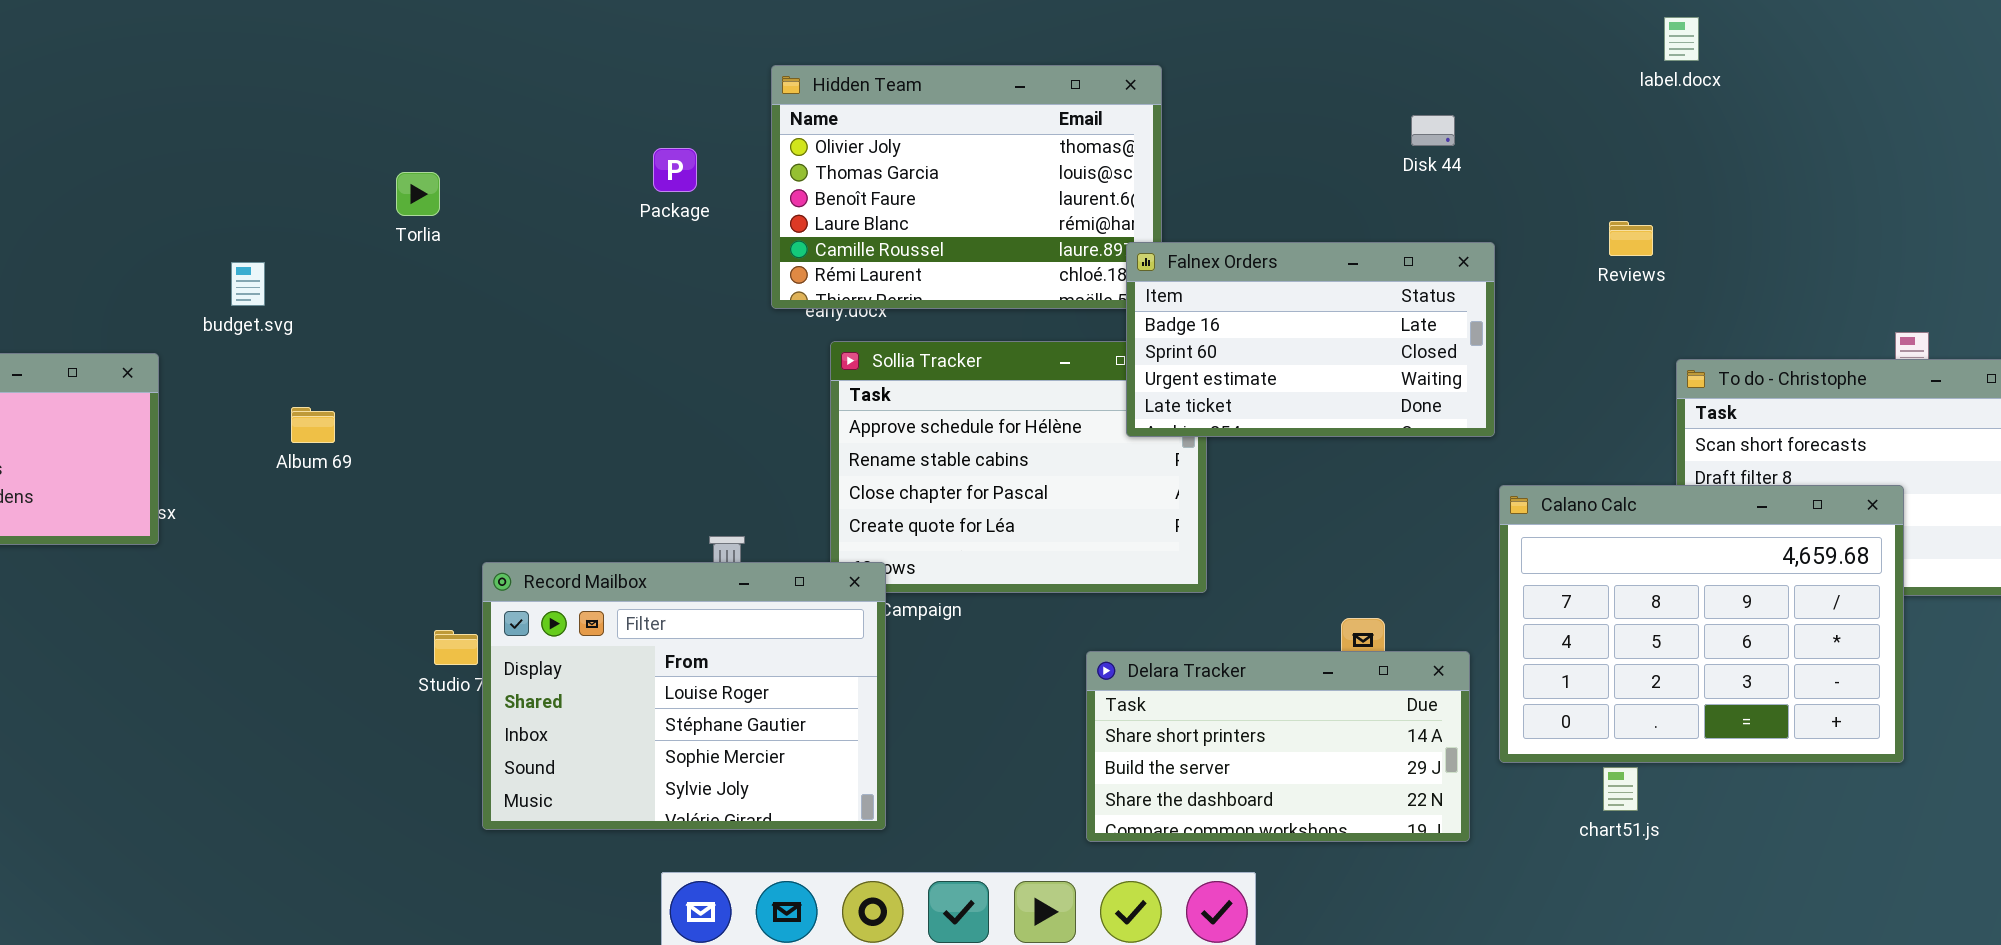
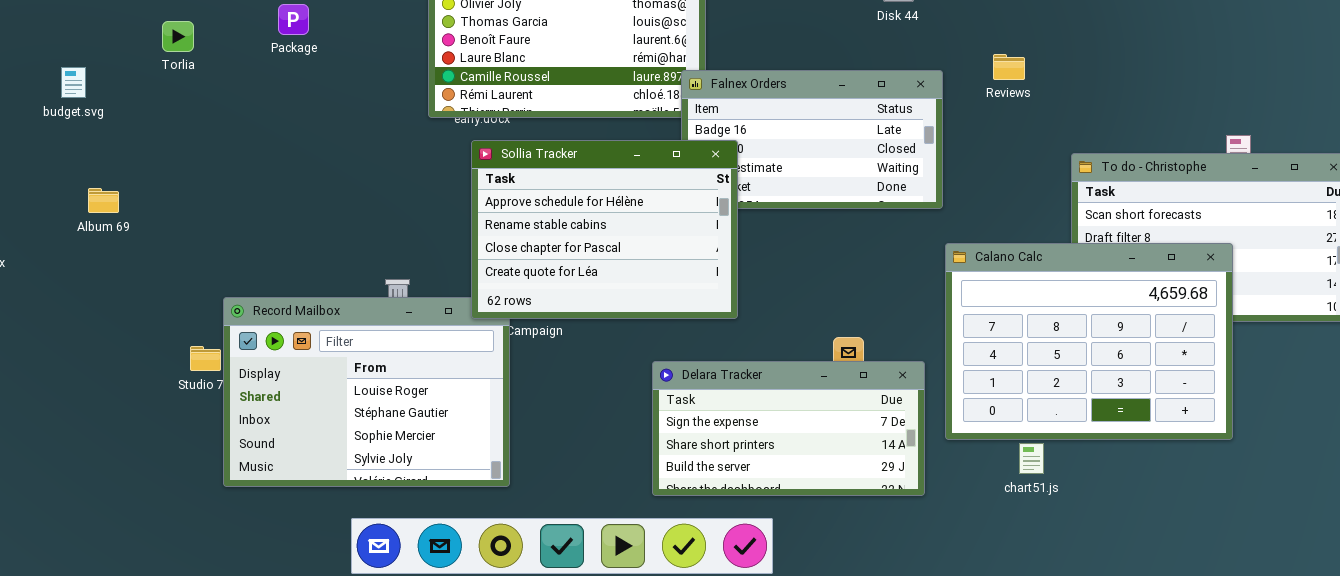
Package: [653,148,697,192] -> [278,4,309,35], moved
Reviews: [1609,221,1653,256] -> [993,54,1025,80], moved
budget.svg: [231,262,265,306] -> [61,67,86,98], moved
Sollia Tracker: [830,341,1207,593] -> [471,140,738,319], raised
Delara Tracker: [1086,651,1470,842] -> [652,361,925,496], scrolled up 1 row

